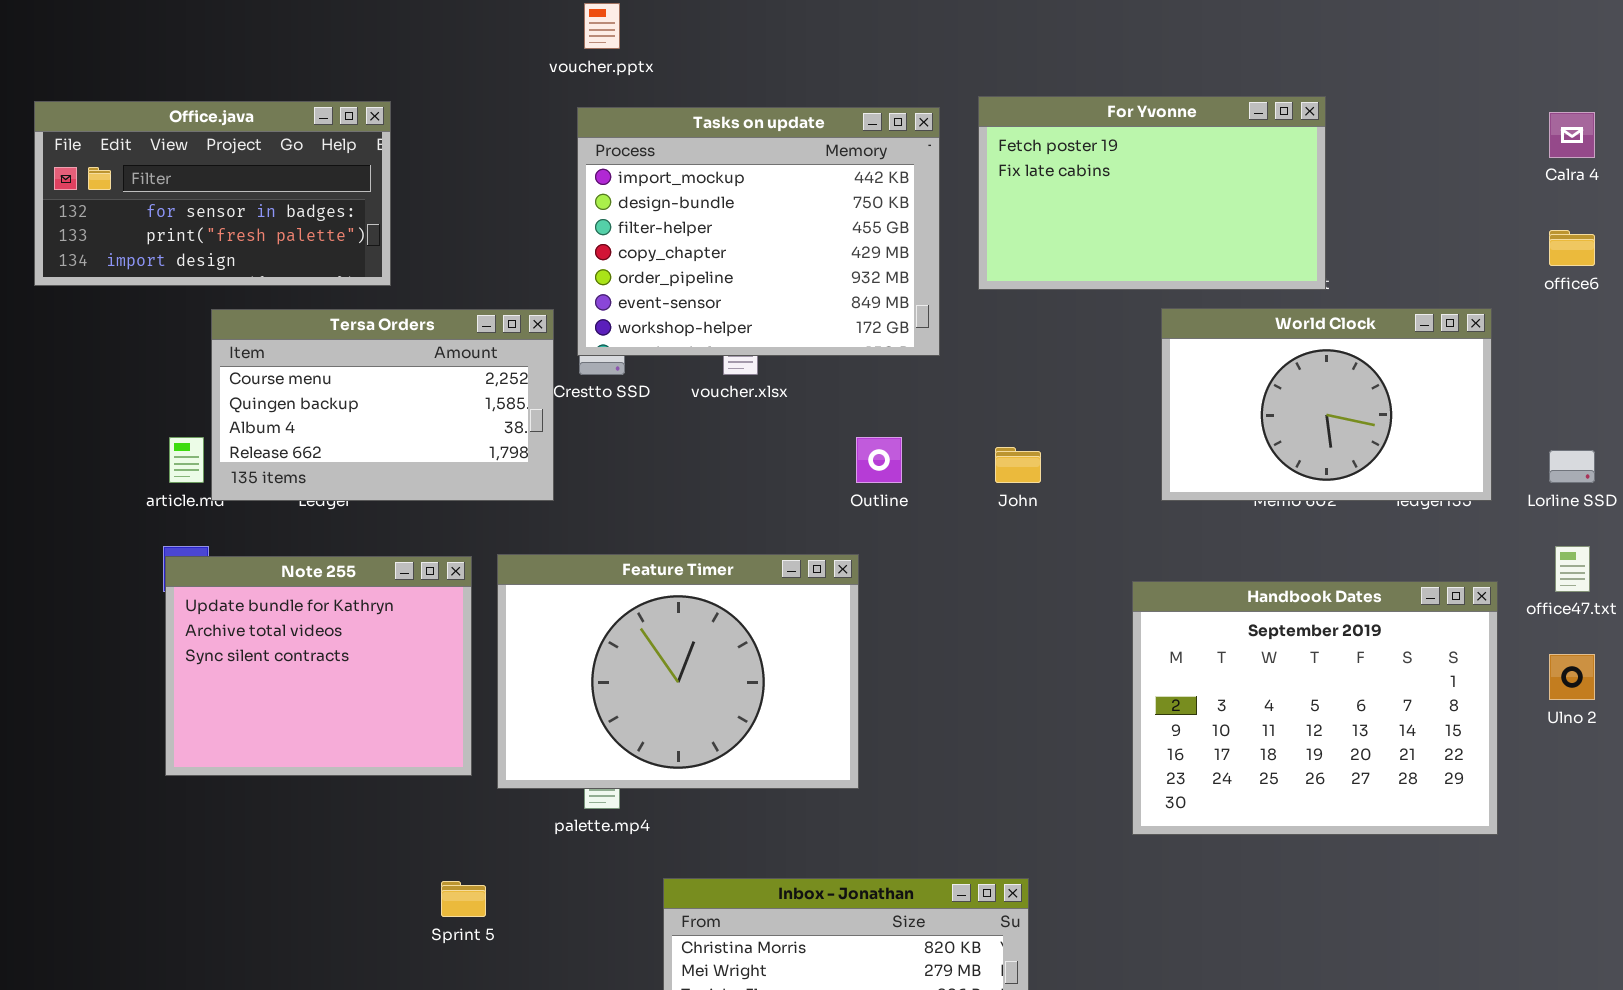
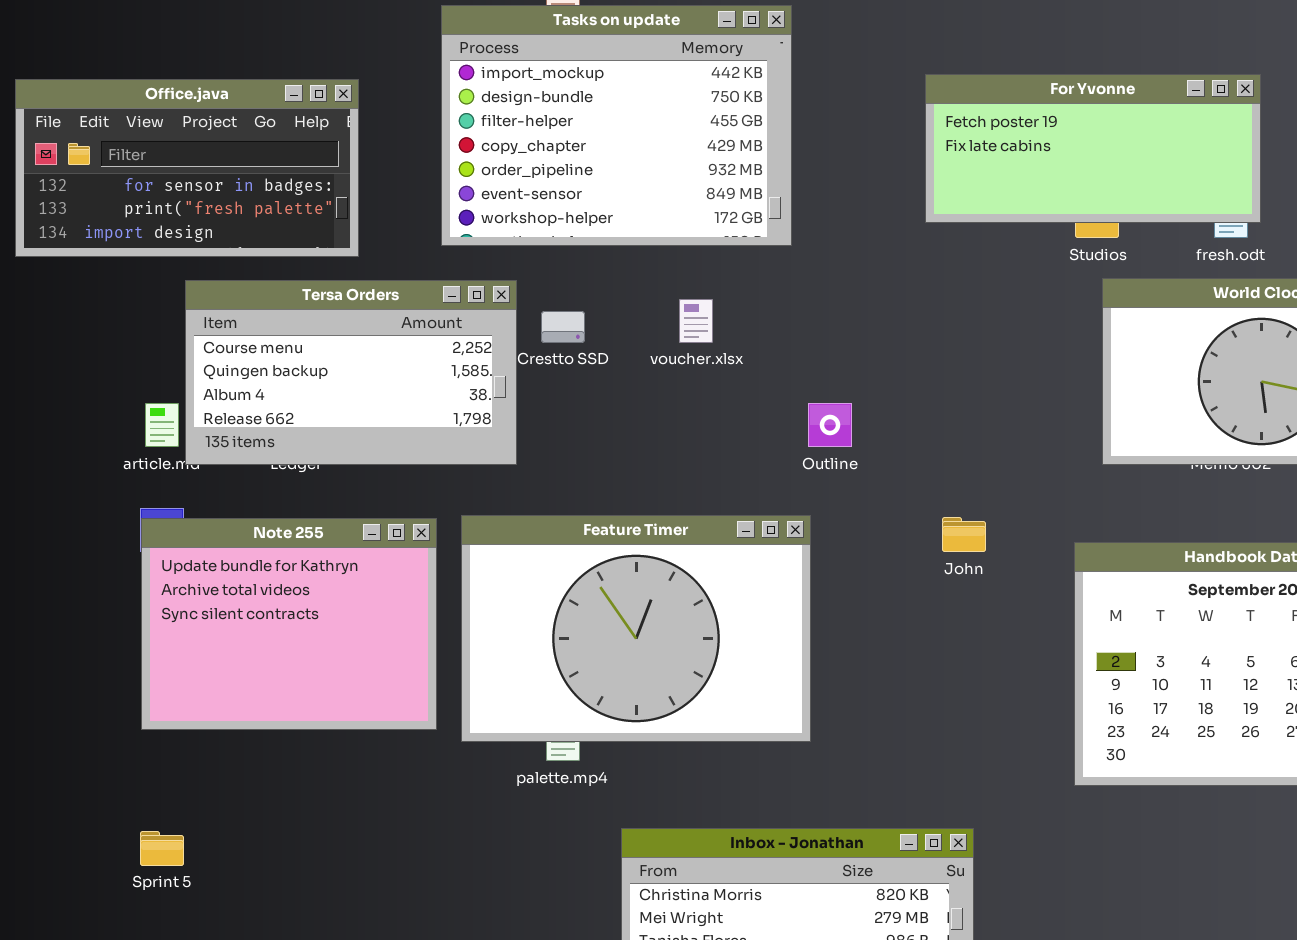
For Yvonne: [978,96,1326,290] -> [925,74,1261,223], resized
Tasks on update: [577,107,940,356] -> [441,5,792,246], moved
John: [995,447,1041,483] -> [942,517,986,552], moved
Sprint 5: [441,881,486,917] -> [140,831,184,866], moved

